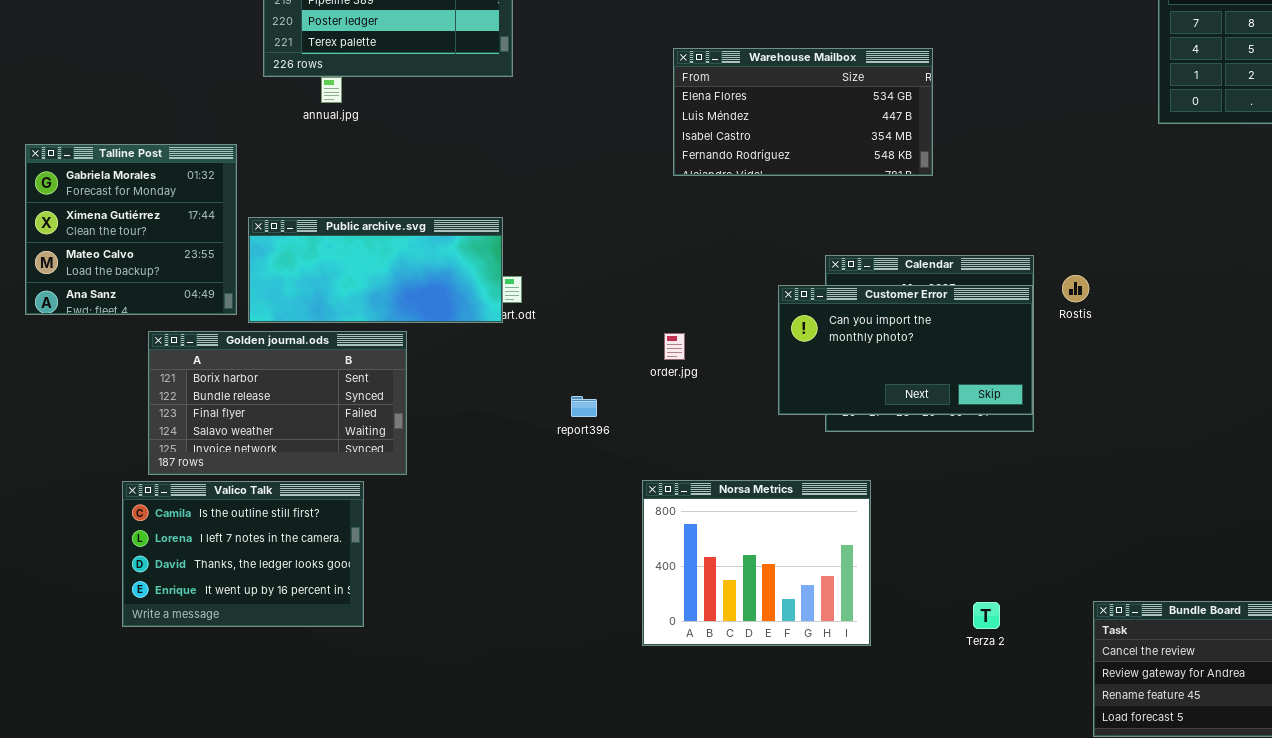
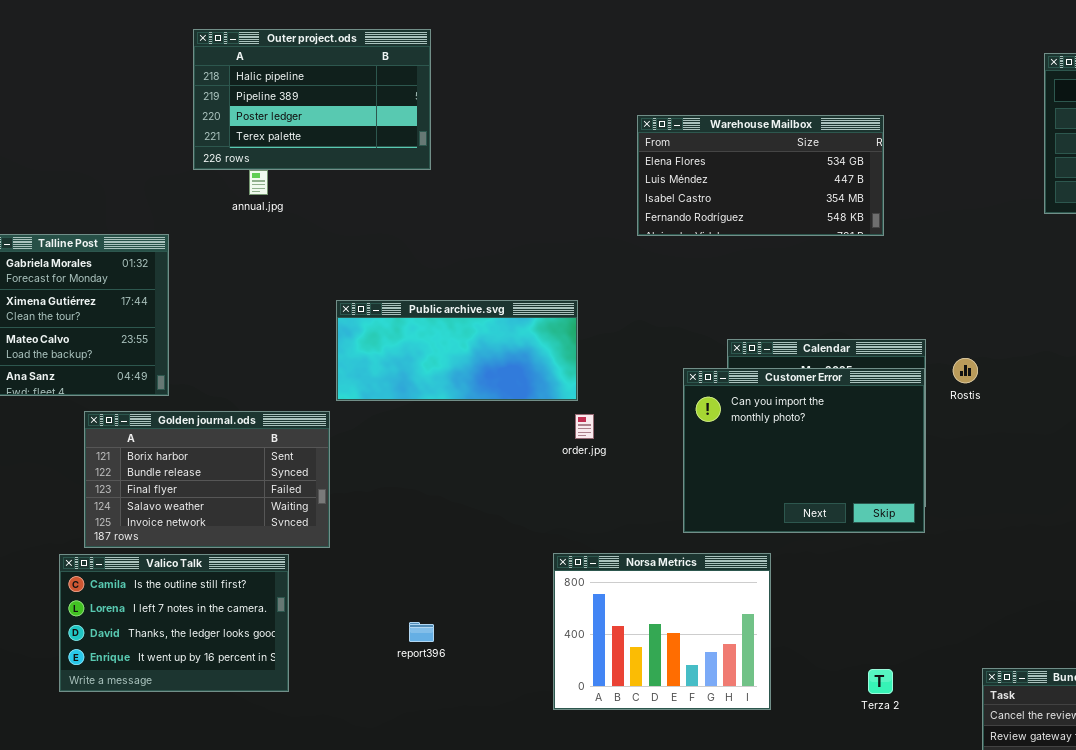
Warehouse Mailbox: [673,48,933,176] -> [637,115,884,236], moved
Public archive.svg: [248,217,503,323] -> [336,300,578,401], moved
Customer Error: [778,285,1033,415] -> [683,368,925,533], resized
report396: [571,396,597,417] -> [409,622,434,642], moved

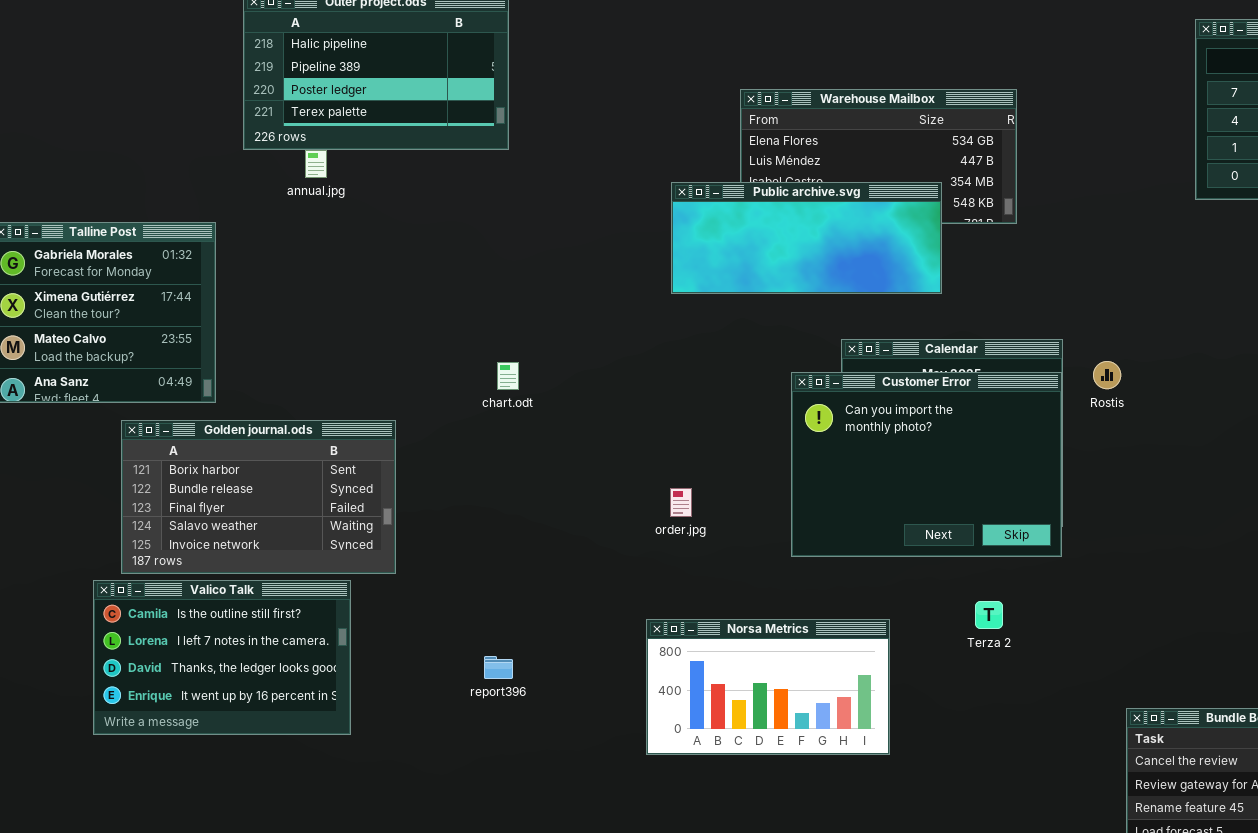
Public archive.svg: [336,300,578,401] -> [671,182,942,294], moved
order.jpg: [575,414,594,439] -> [670,488,692,517], moved
Norsa Metrics: [553,553,771,710] -> [646,619,890,755], resized
Terza 2: [868,669,893,694] -> [975,601,1003,629], moved

